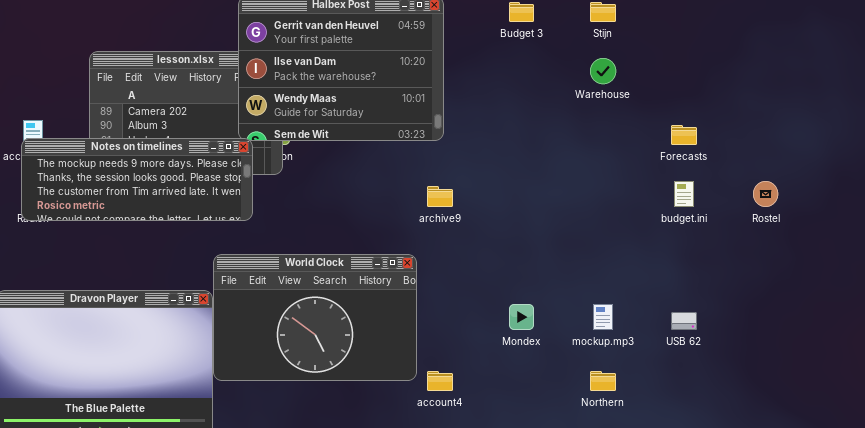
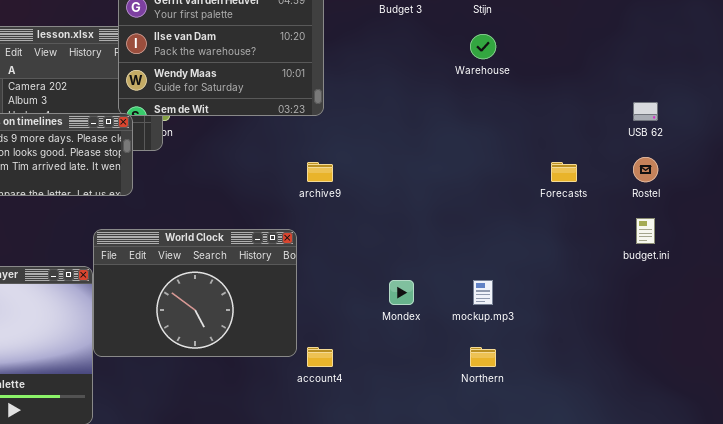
Forecasts: [671,125,697,145] -> [551,162,577,182], moved
budget.ini: [674,181,694,207] -> [636,218,655,244], moved
USB 62: [671,312,697,330] -> [633,102,658,121], moved

